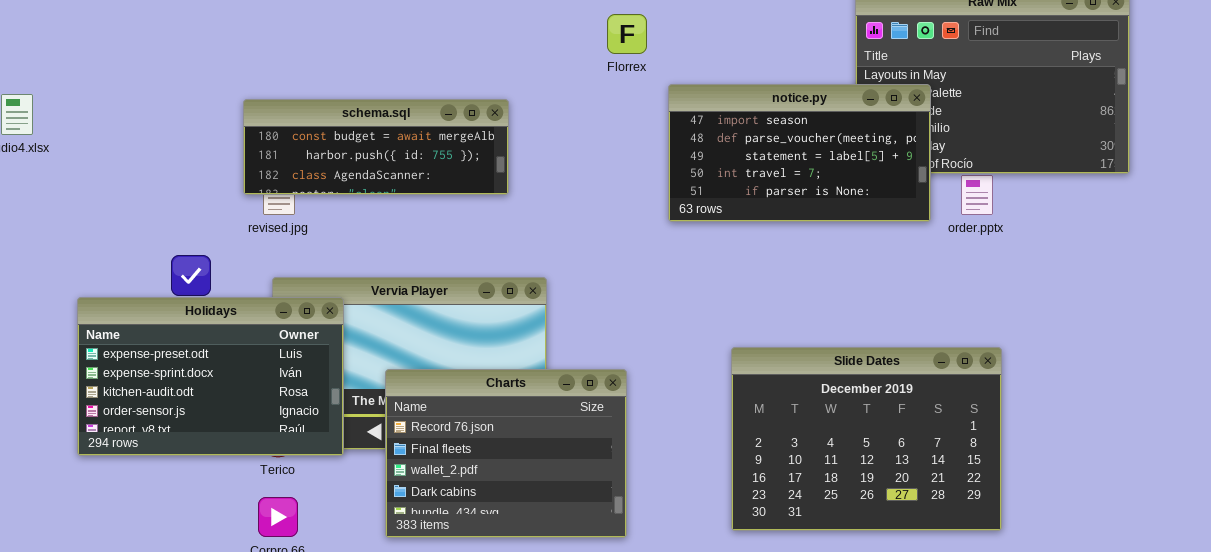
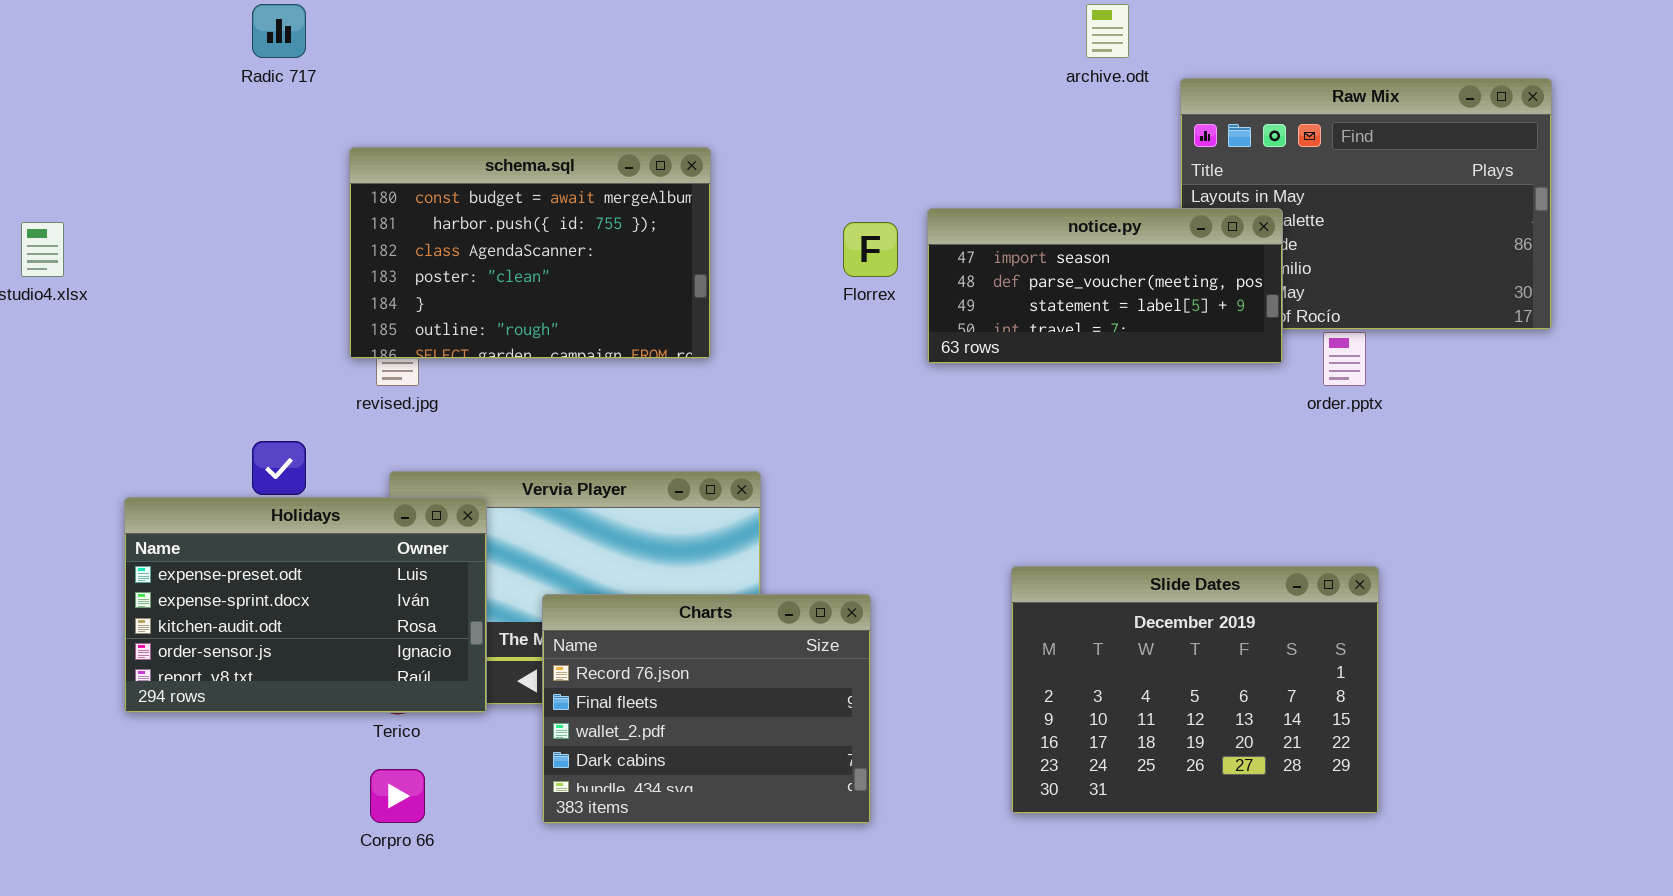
Florrex: [607,14,647,54] -> [843,222,898,277], moved
notice.py: [668,84,931,222] -> [927,208,1283,364], resized
schema.sql: [243,99,509,195] -> [349,147,711,359], resized

